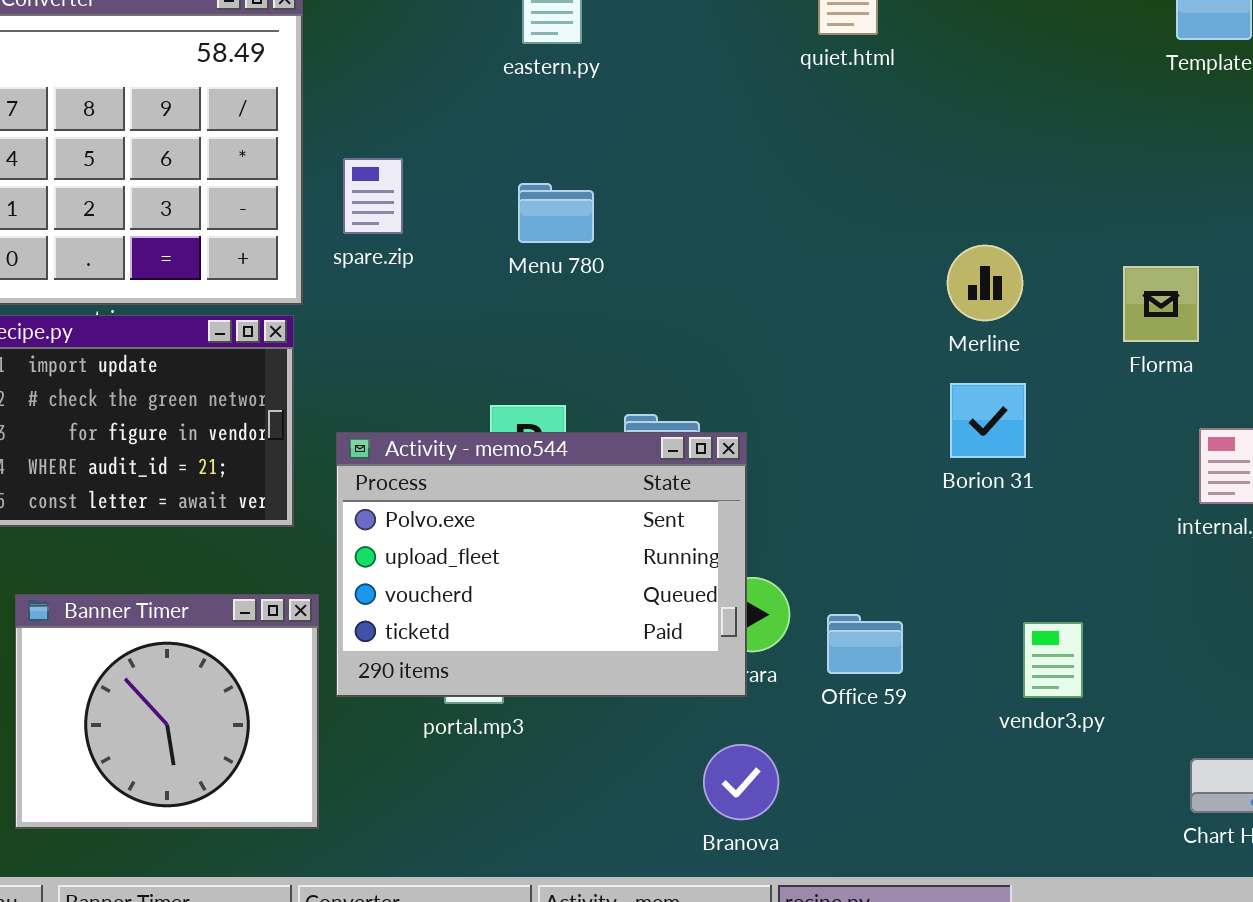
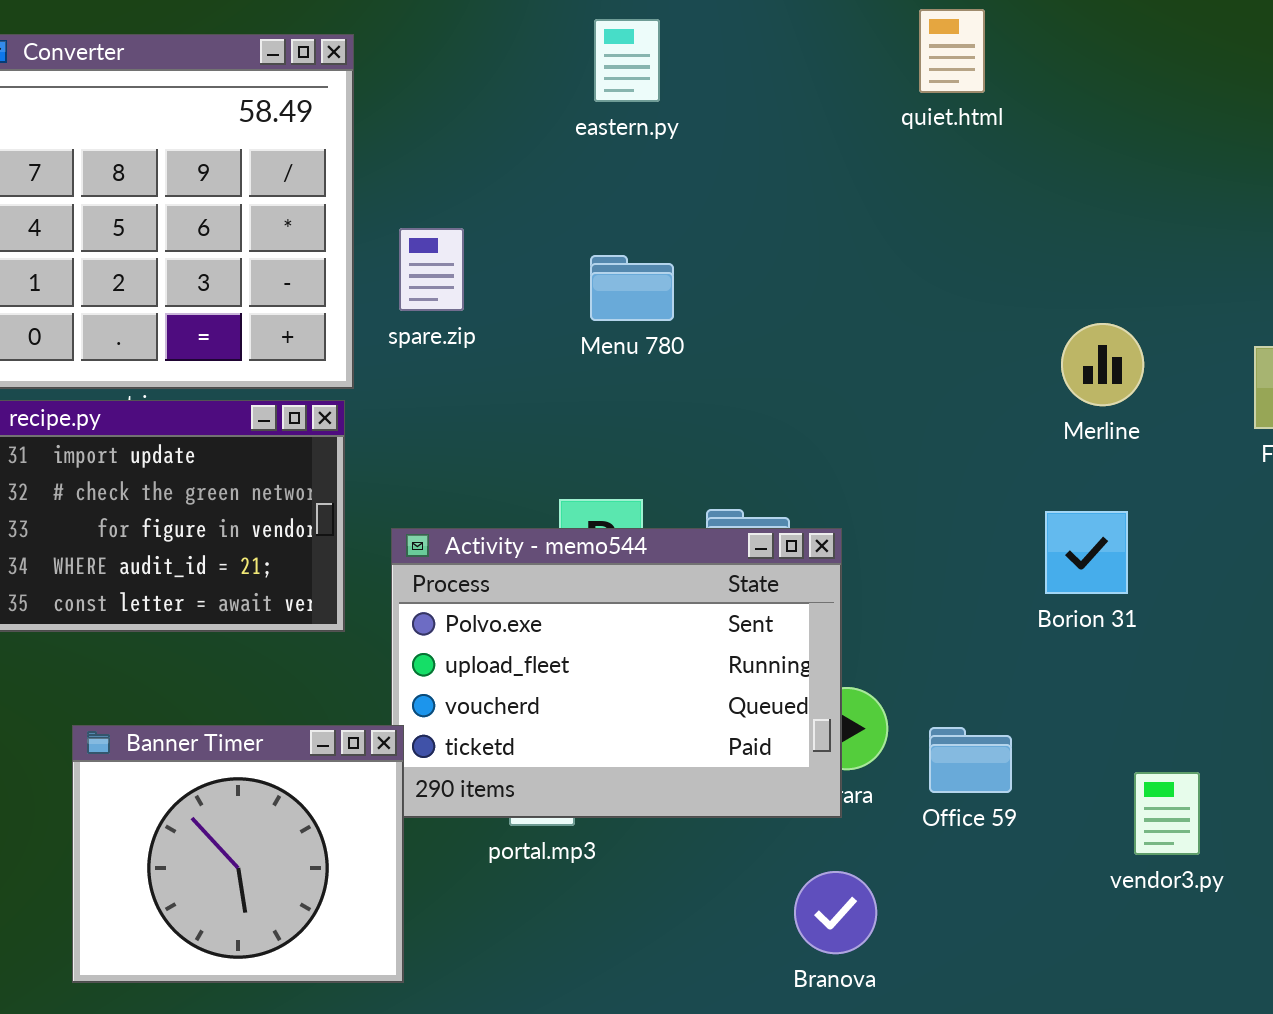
Borion 31: [950,383,1026,458] -> [1045,511,1128,594], moved
Banner Timer: [15,594,319,829] -> [72,725,404,983], moved
vendor3.py: [1023,622,1083,698] -> [1134,772,1200,855], moved

